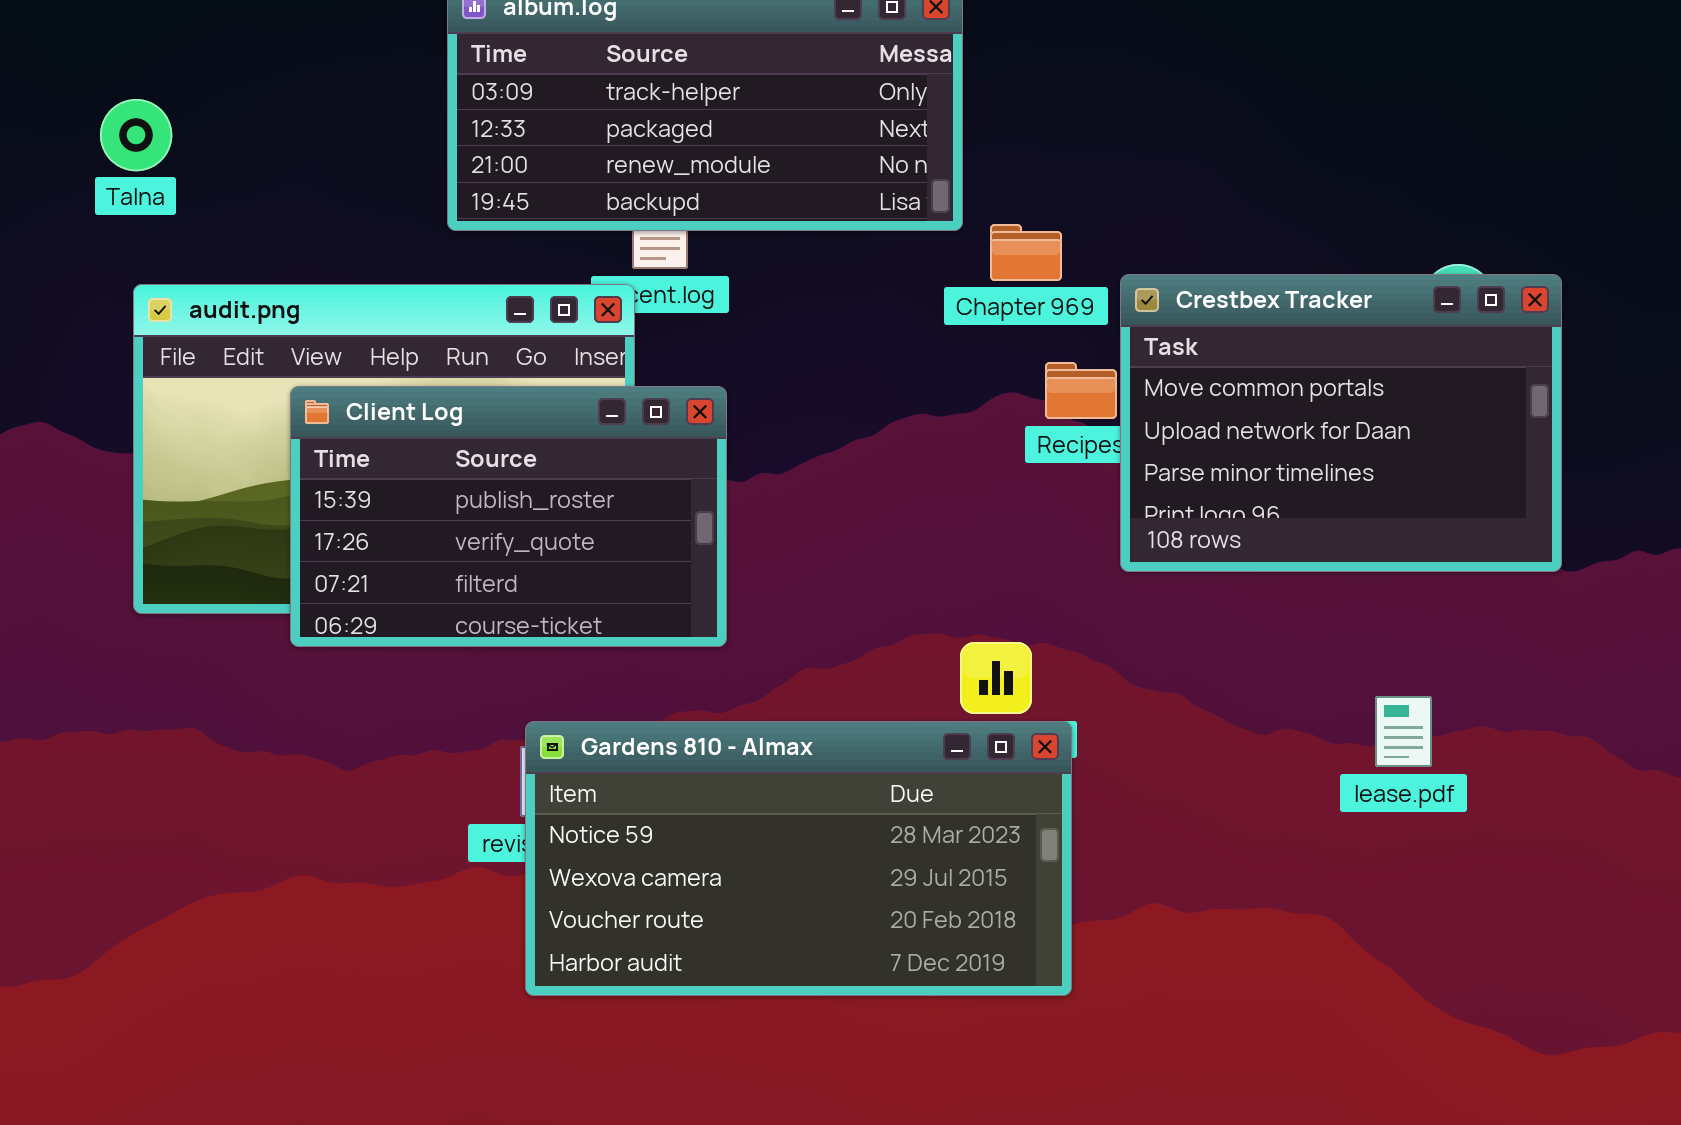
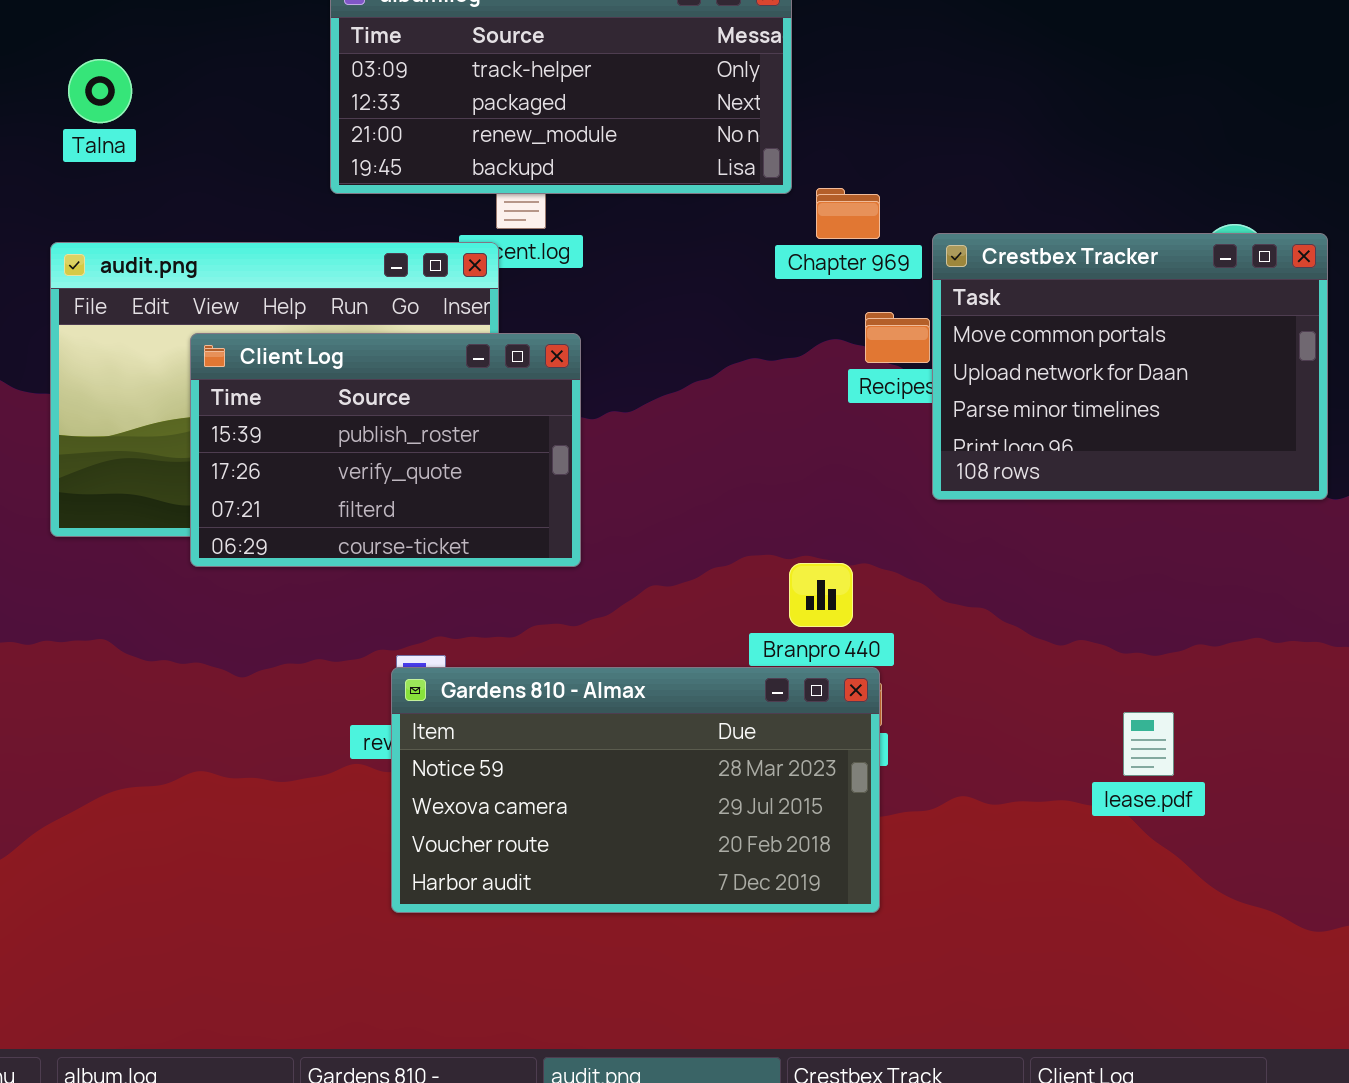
Talna: [100,99,172,171] -> [68,59,132,123], moved
lease.pdf: [1375,696,1432,767] -> [1123,712,1174,776], moved
Gardens 810 - Almax: [525,721,1072,996] -> [391,667,880,913], moved

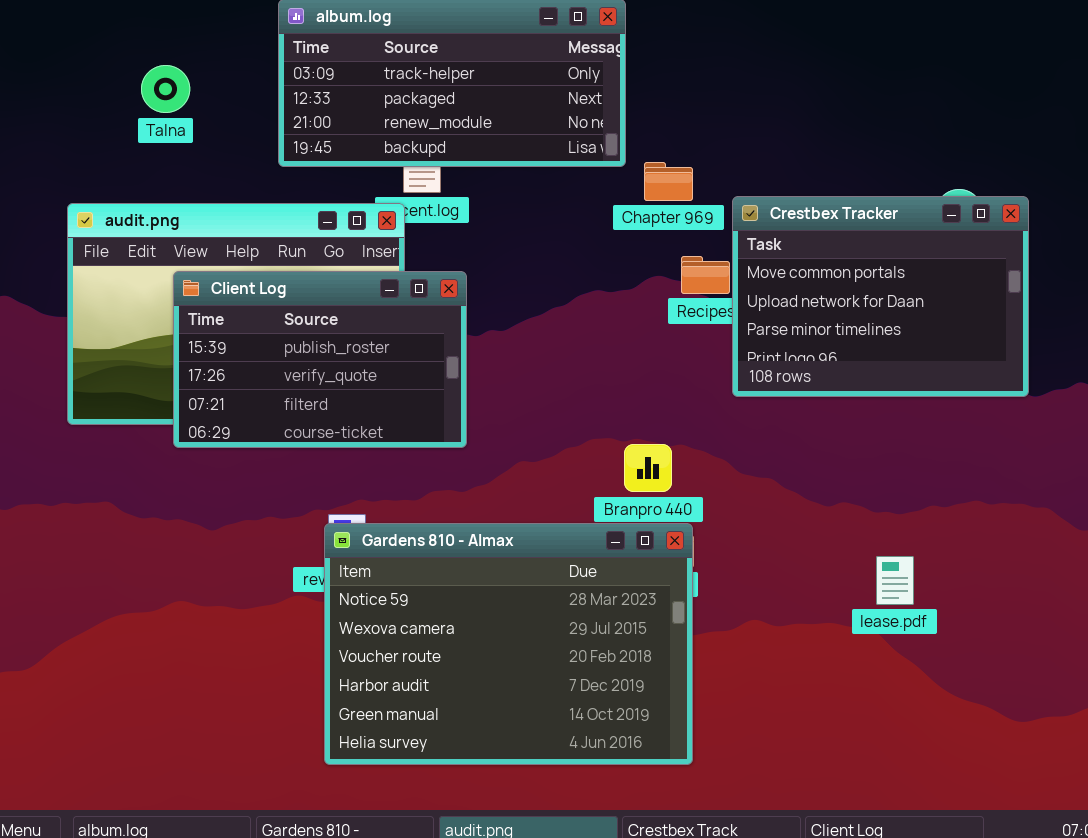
Talna: [68,59,132,123] -> [141,65,190,113], moved
Gardens 810 - Almax: [391,667,880,913] -> [324,523,693,765], resized

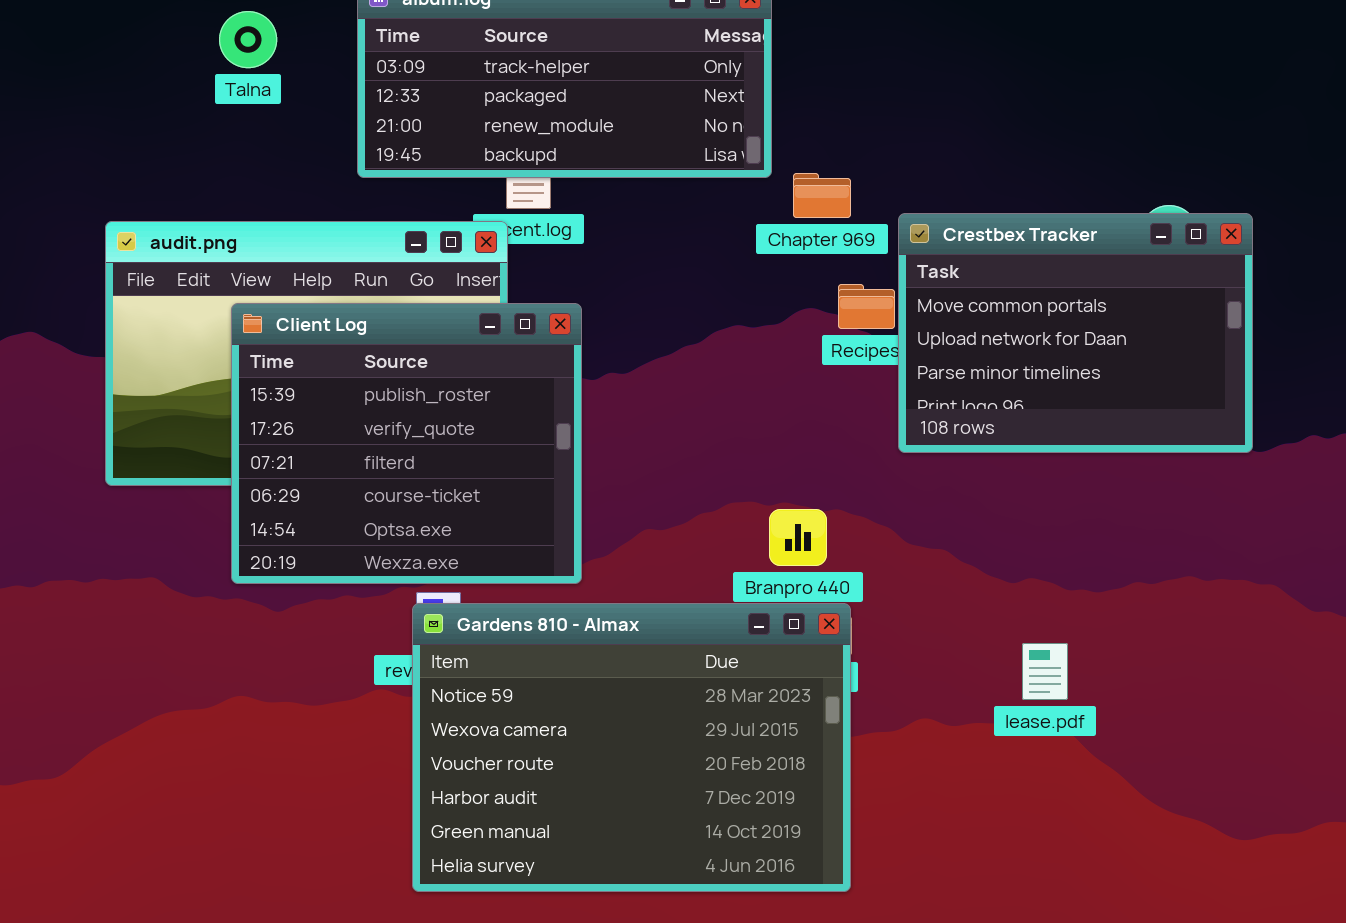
Talna: [141,65,190,113] -> [219,11,277,68], moved
Client Log: [173,271,467,448] -> [231,303,582,584], resized
lease.pdf: [876,556,914,605] -> [1022,643,1068,700], moved

